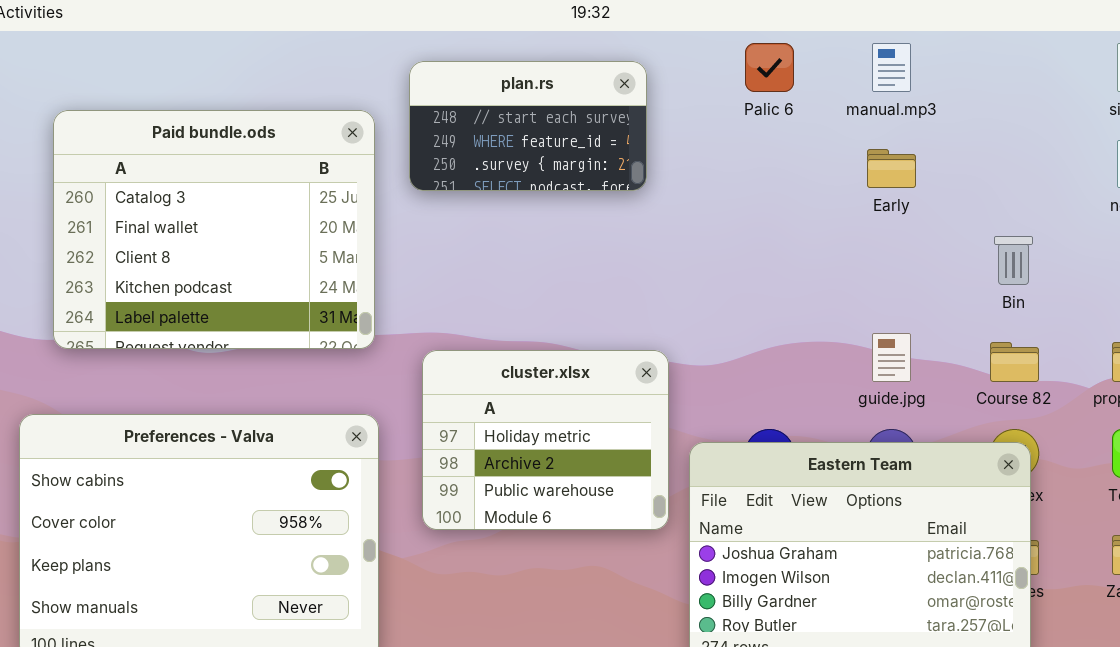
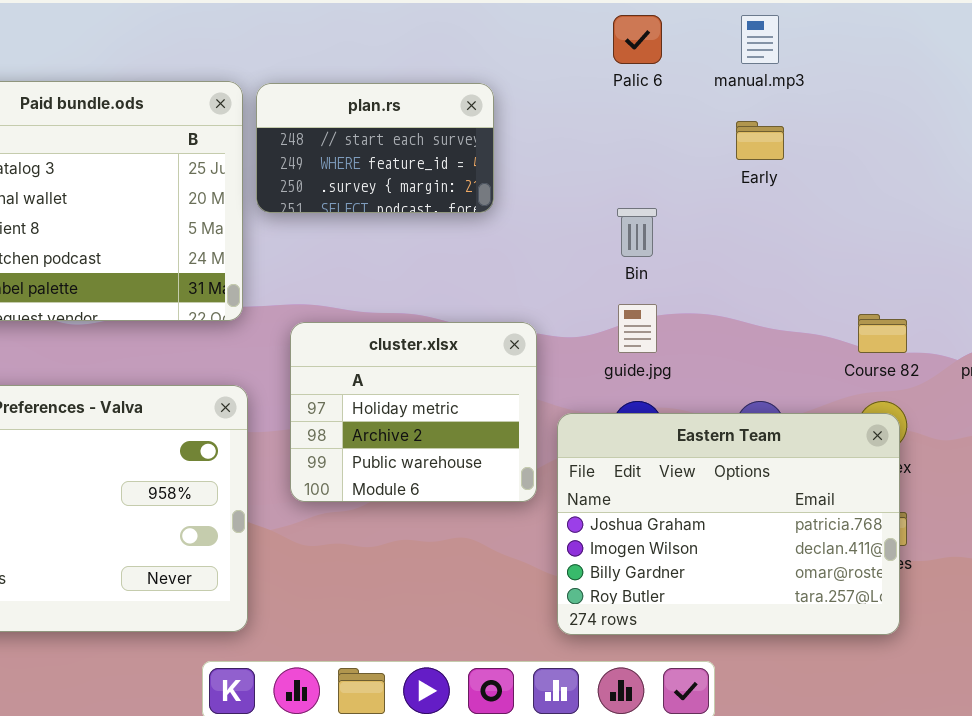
plan.rs: [409,61,647,191] -> [256,83,494,213], moved
Bin: [994,236,1033,285] -> [617,208,657,257], moved
guide.jpg: [872,333,911,382] -> [618,304,657,353], moved

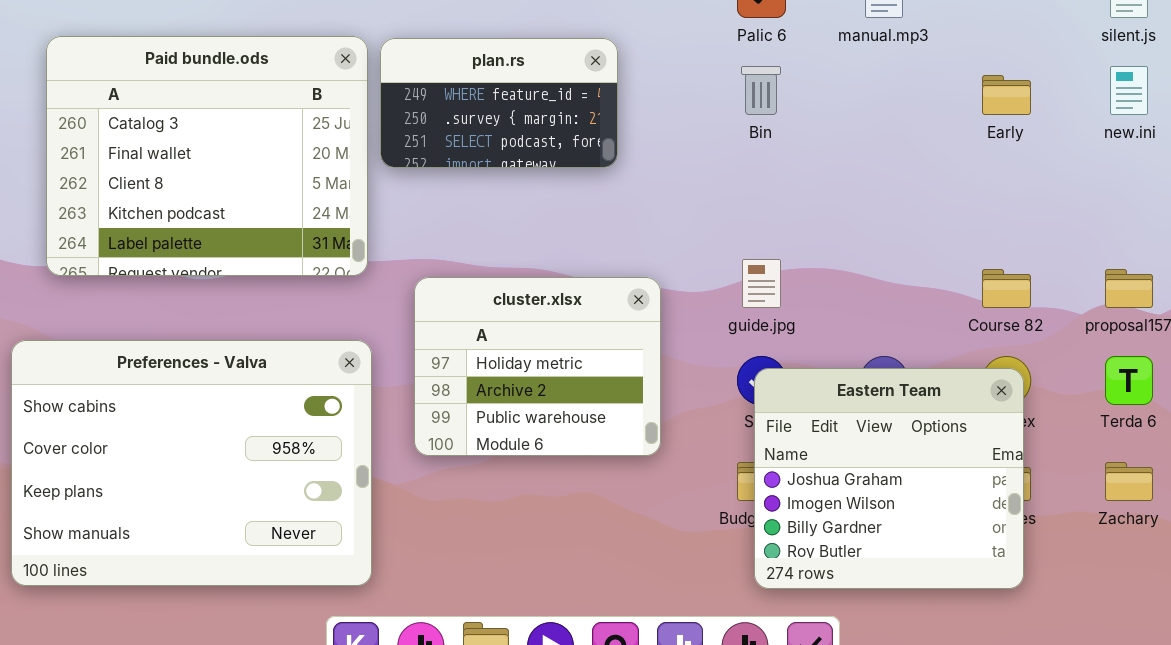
plan.rs: [256,83,494,213] -> [380,38,618,168], scrolled down 1 row
Early: [736,121,784,160] -> [982,75,1031,115], moved
Bin: [617,208,657,257] -> [741,66,781,115], moved
Eastern Team: [557,413,900,635] -> [754,368,1024,589], resized

